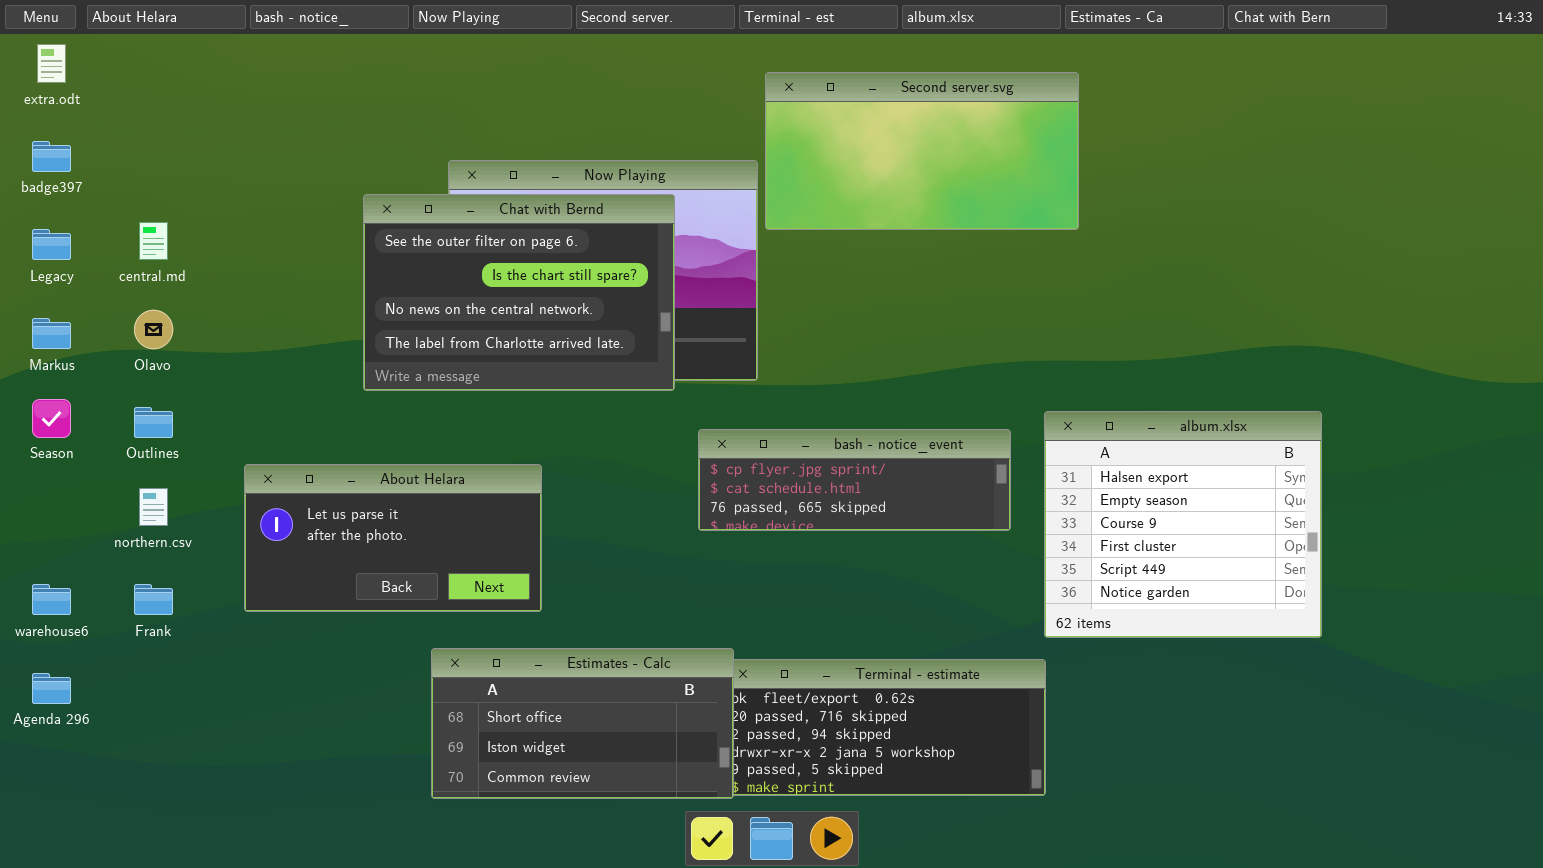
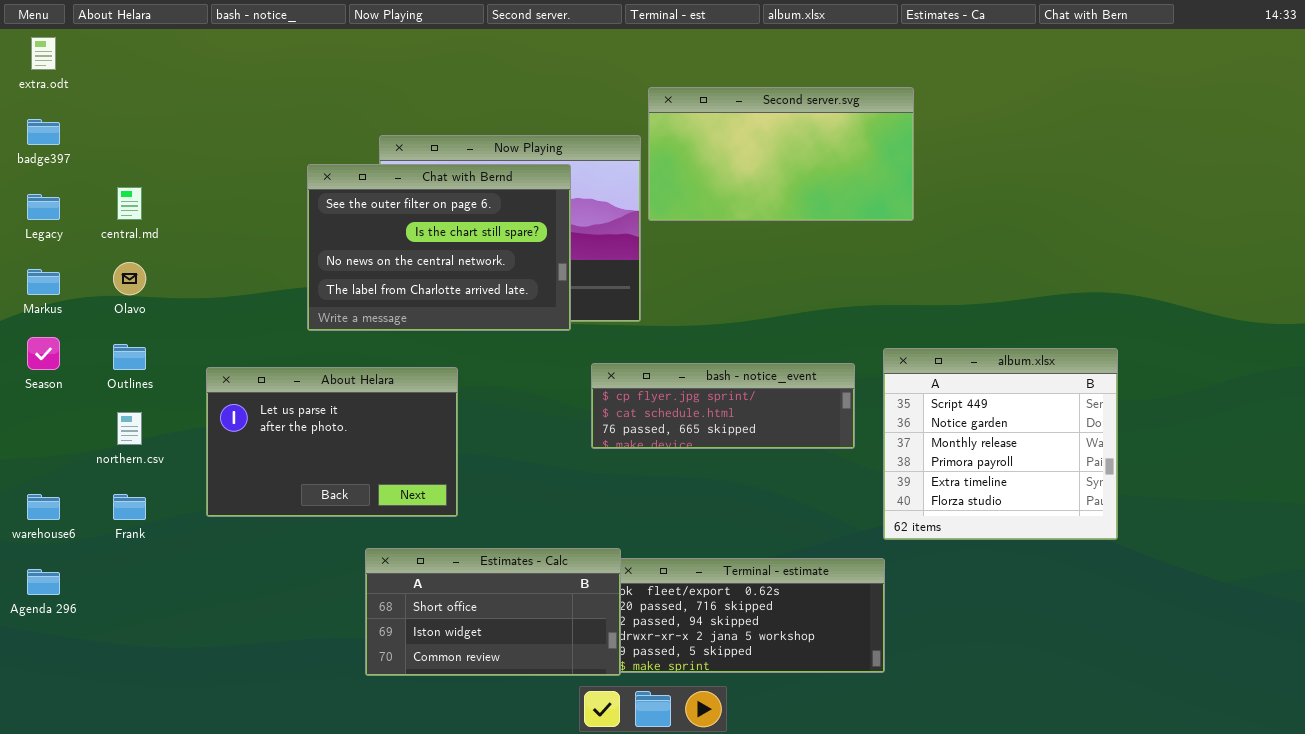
Second server.svg: [765,72,1079,230] -> [648,87,914,221], moved
album.xlsx: [1044,411,1322,638] -> [883,348,1118,540], scrolled down 4 rows
About Helara: [244,464,542,612] -> [206,367,458,517], resized

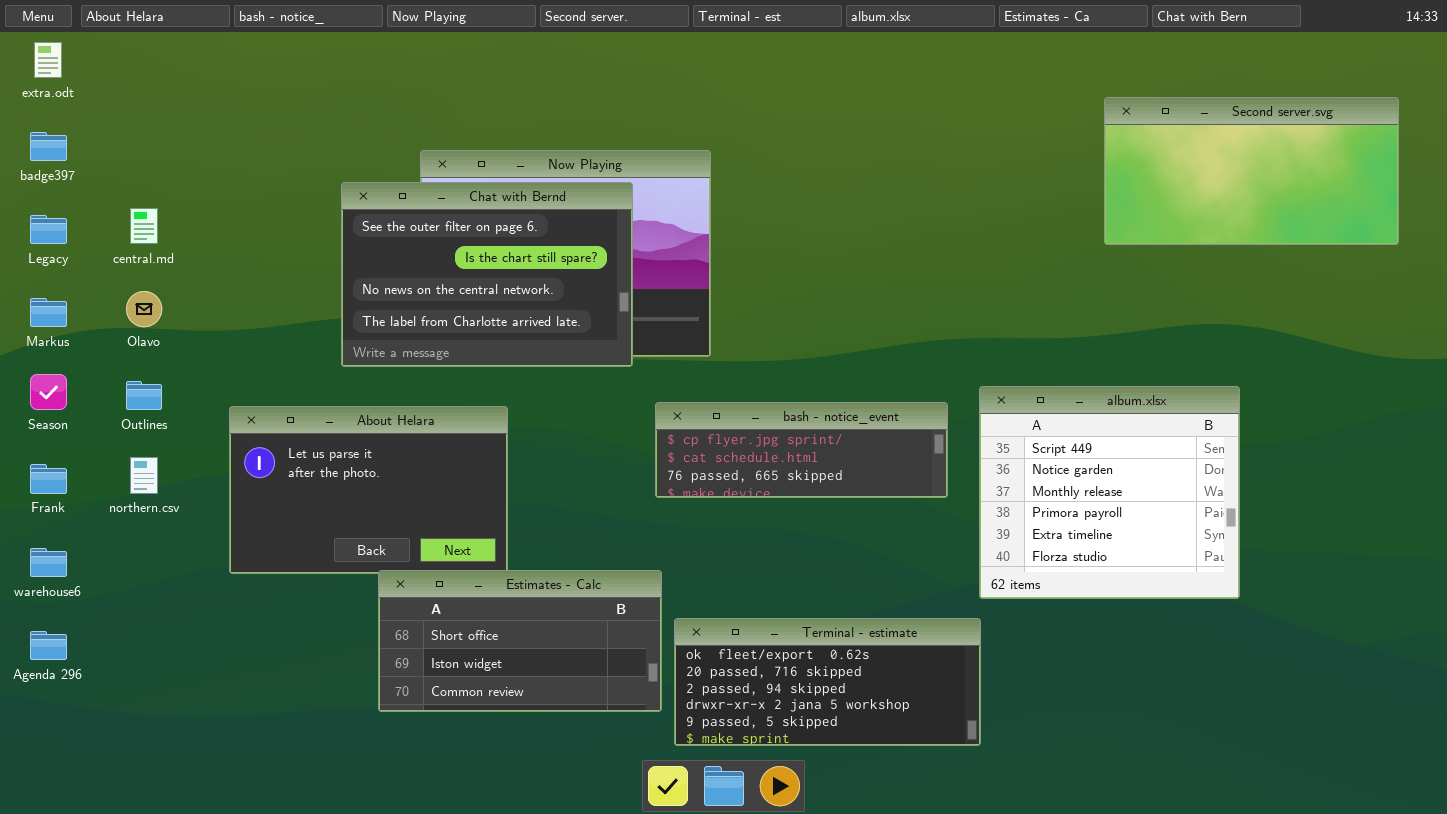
Second server.svg: [648,87,914,221] -> [1104,97,1399,245], moved
Frank: [113,494,146,520] -> [30,464,67,494], moved
Estimates - Calc: [365,548,621,676] -> [378,570,662,712], moved

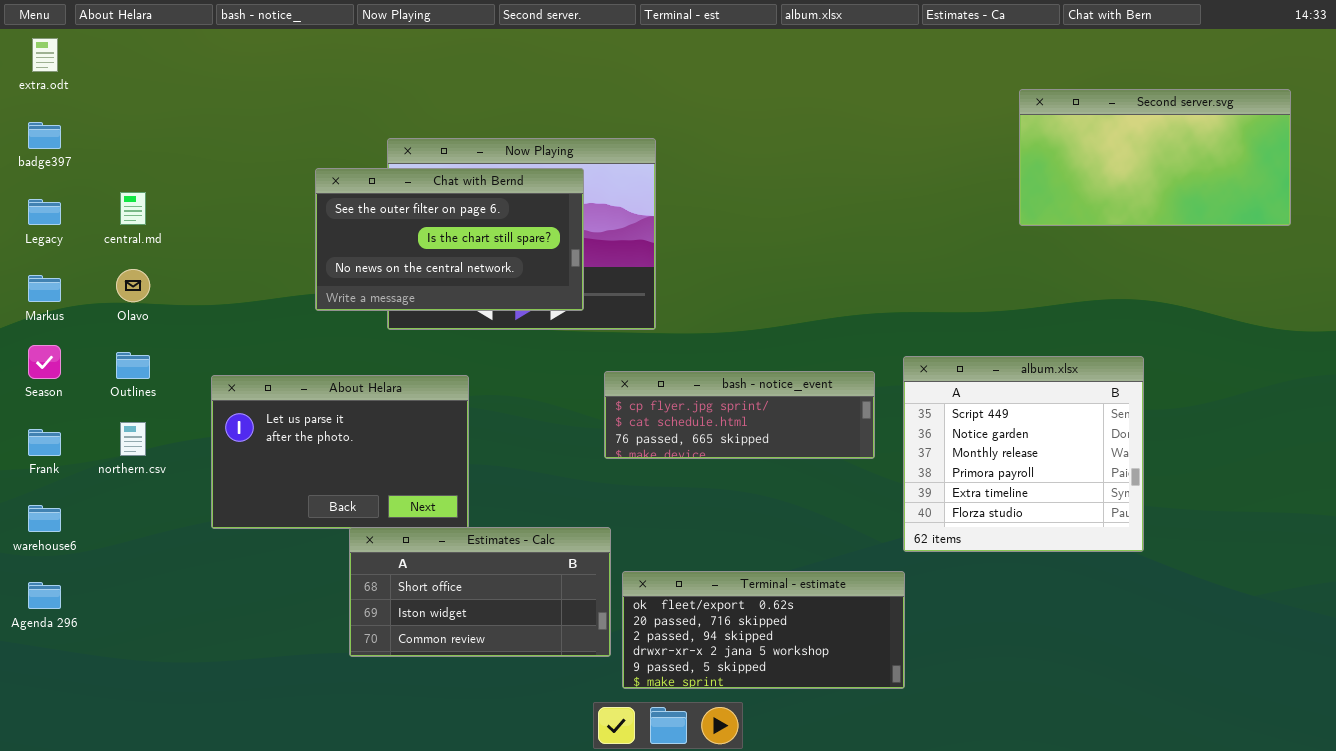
Chat with Bernd: [341,182,633,367] -> [315,168,584,311], resized

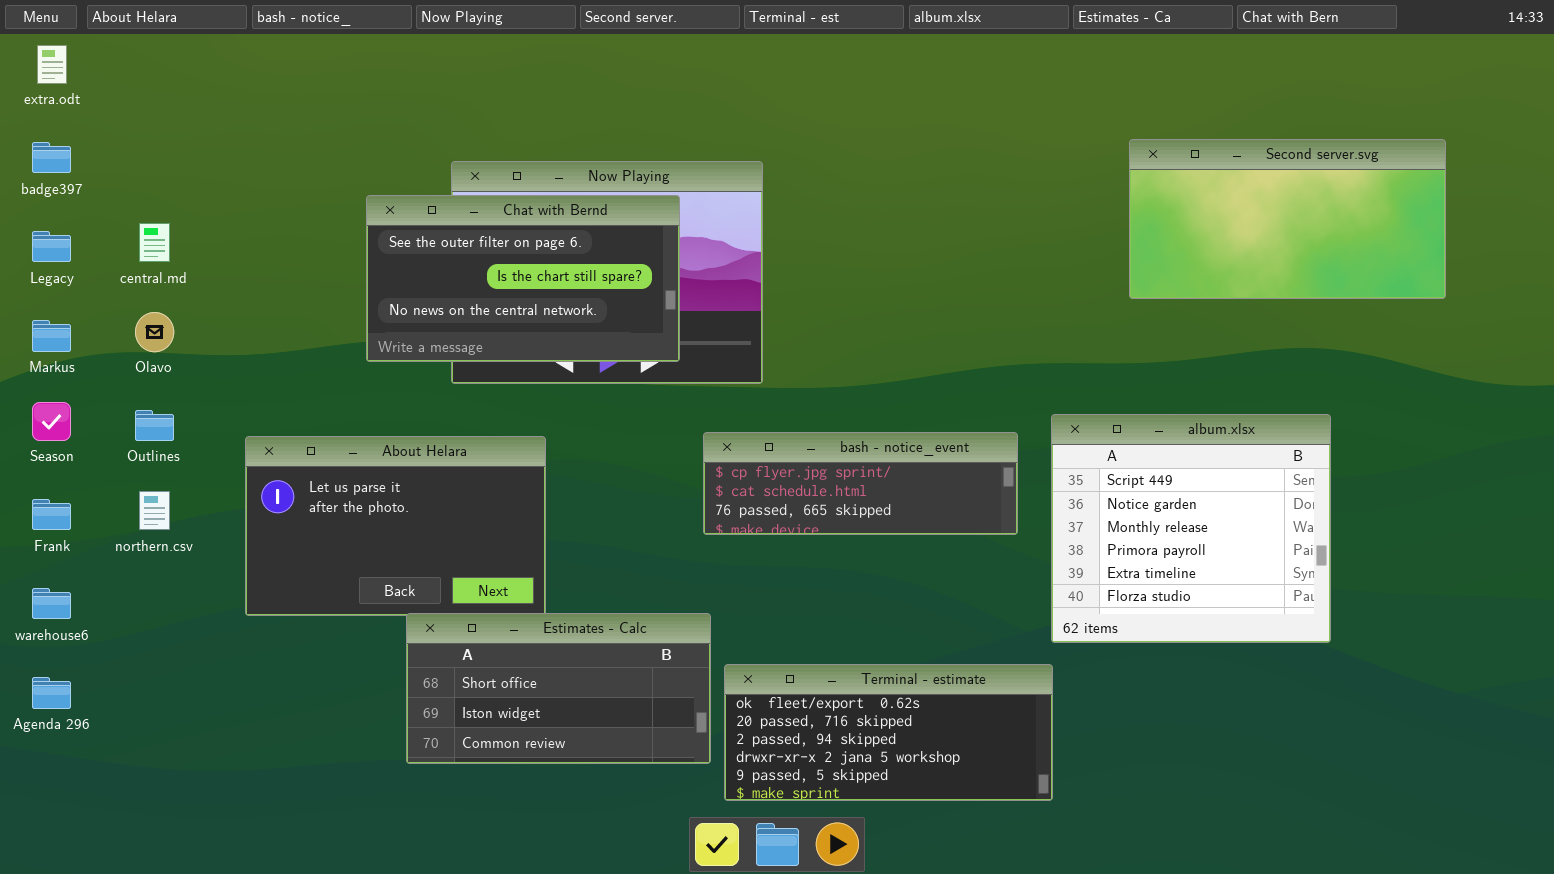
Second server.svg: [1019,89,1291,226] -> [1129,139,1446,299], moved

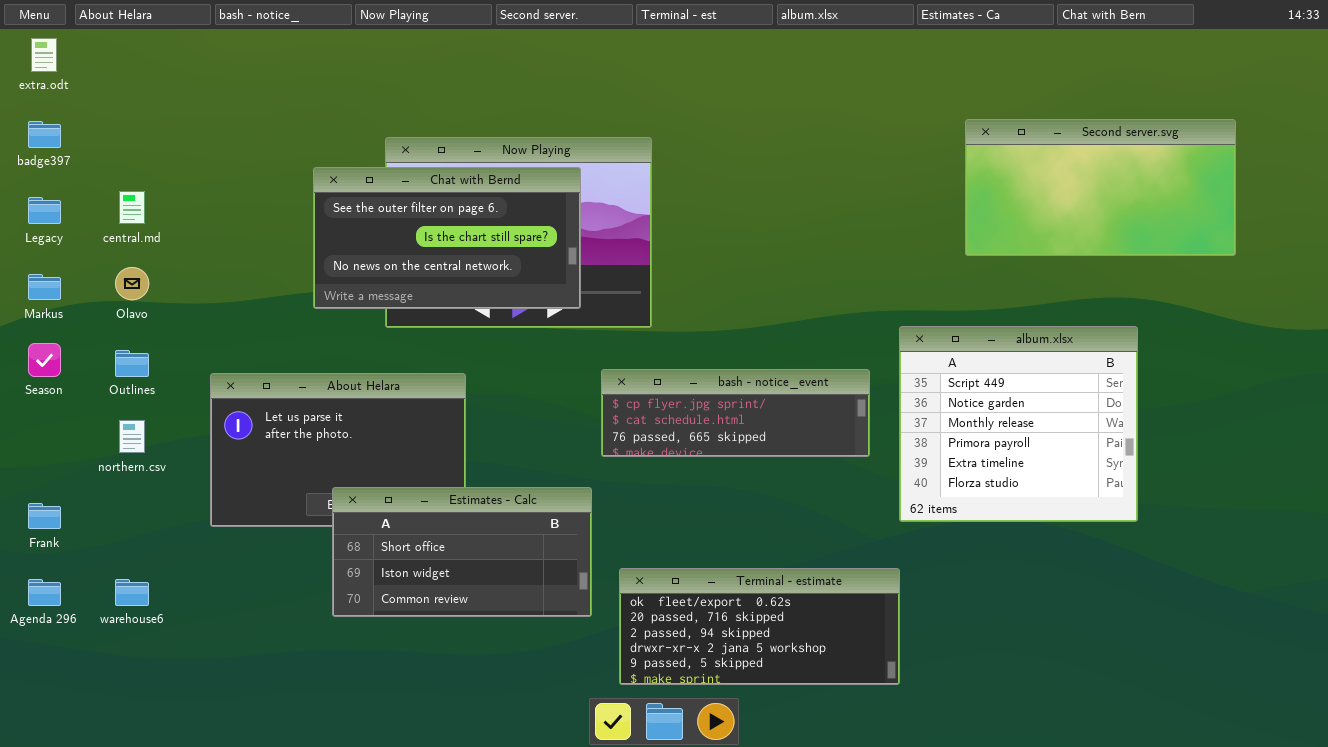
album.xlsx: [1051,414,1331,643] -> [899,326,1138,522], moved
Frank: [32,499,71,530] -> [28,503,61,529], moved
warehouse6: [32,588,71,619] -> [115,579,149,606], moved
Estimates - Calc: [406,613,711,764] -> [332,487,592,617], moved

